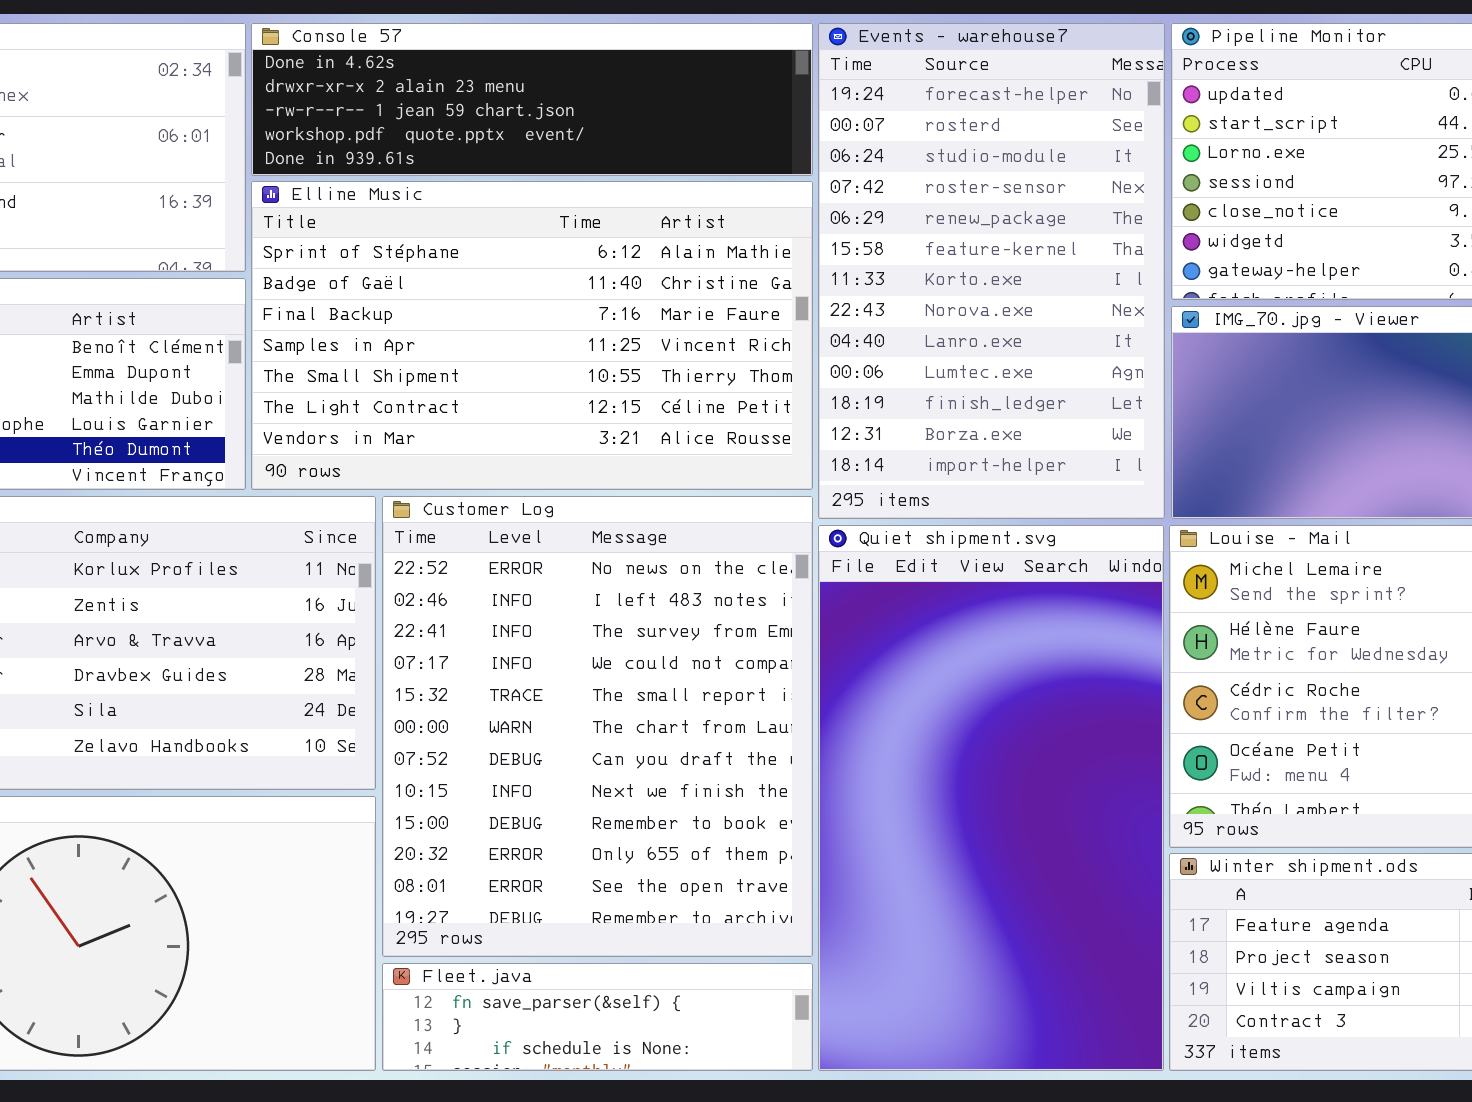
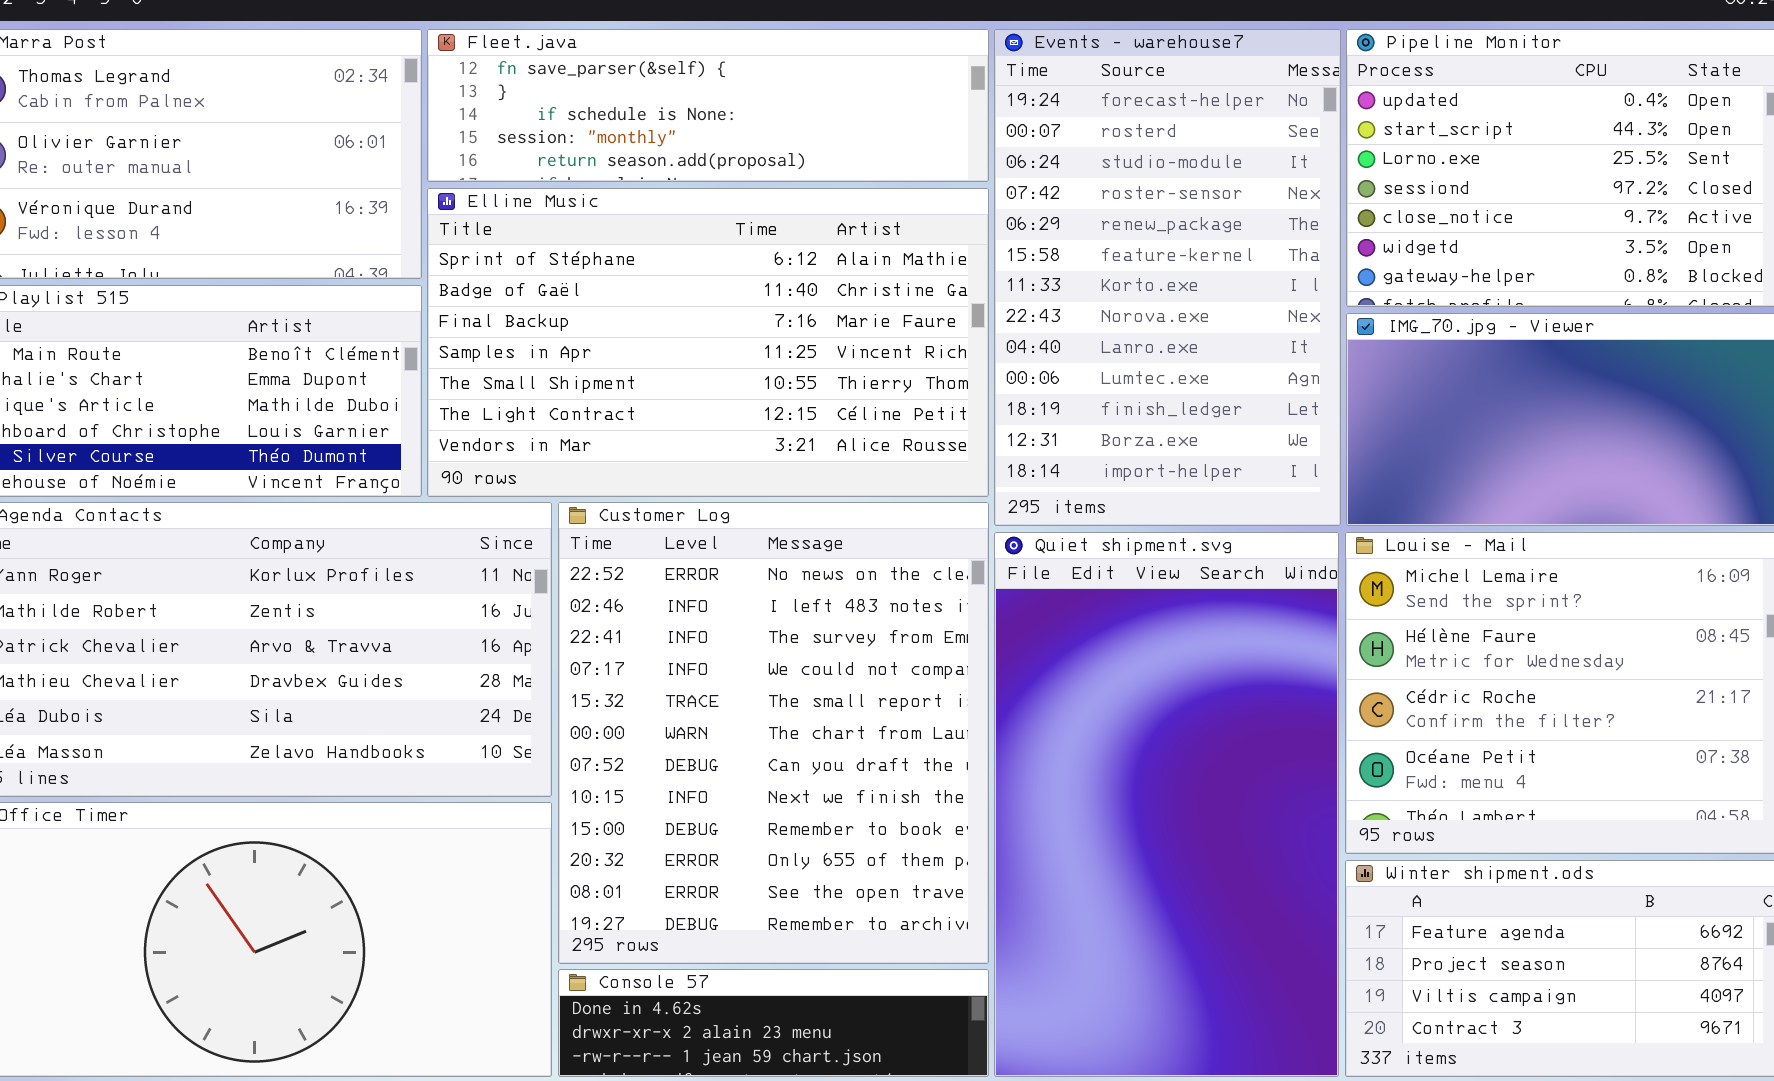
Console 57: [251,23,813,176] -> [558,969,989,1077], moved, resized
Fleet.java: [382,963,813,1071] -> [427,29,989,182], moved, resized

